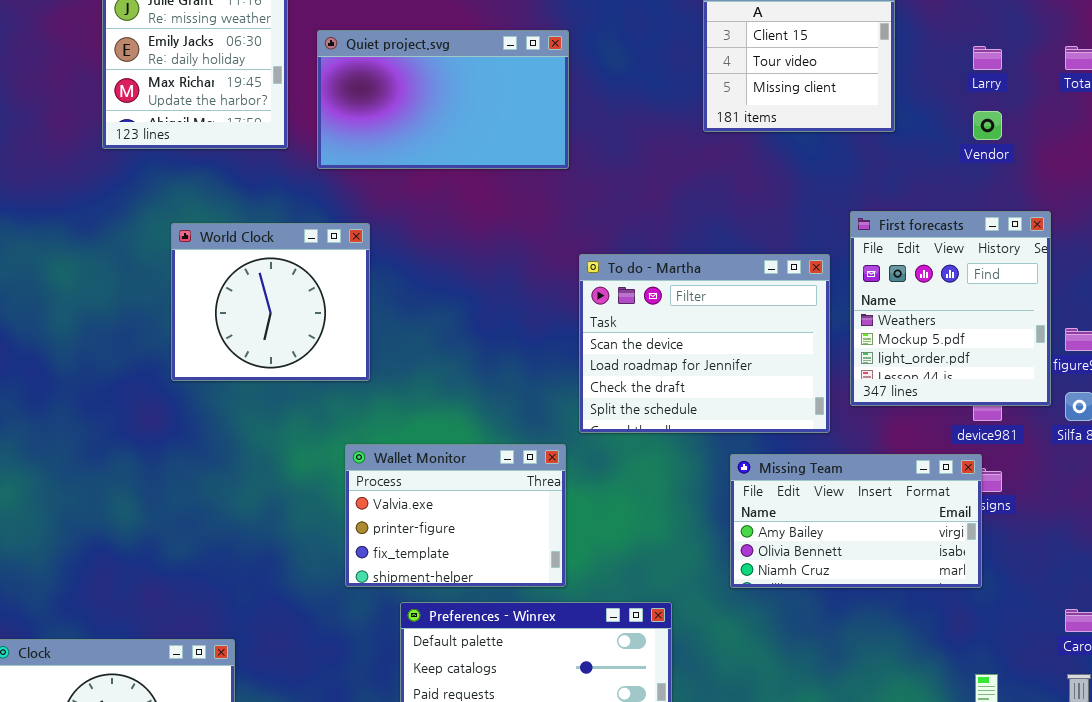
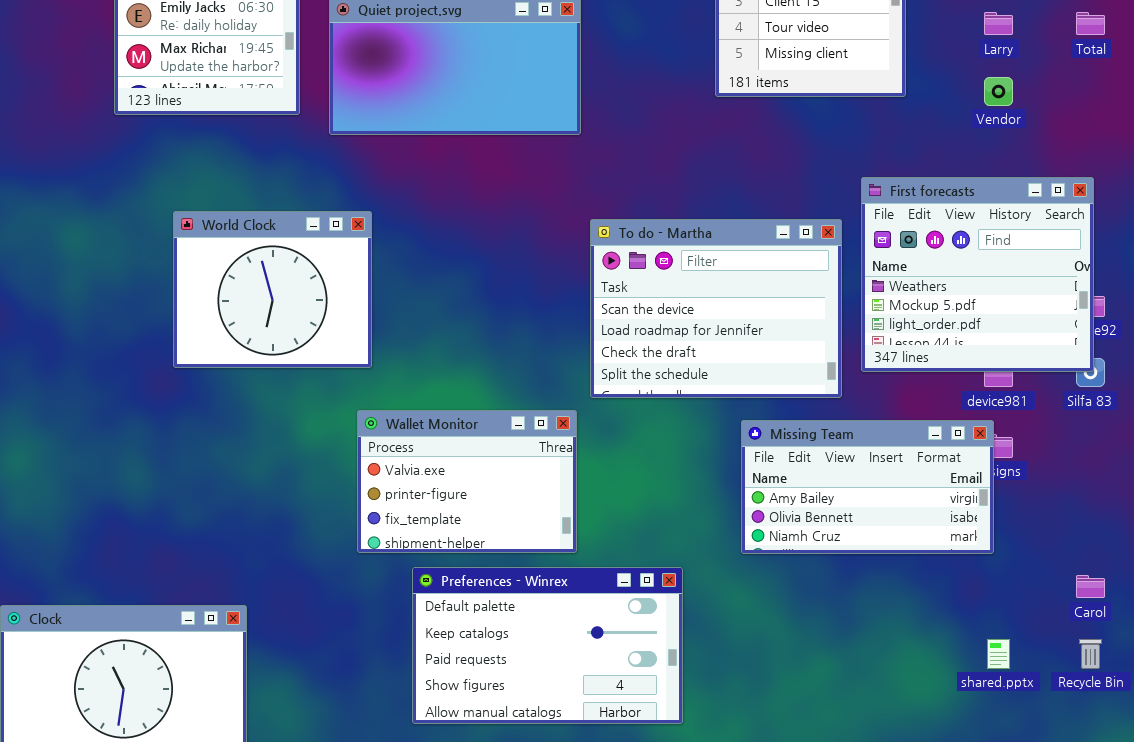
First forecasts: [850,211,1051,406] -> [861,177,1094,372], resized
World Clock: [171,223,370,381] -> [173,211,372,368], moved

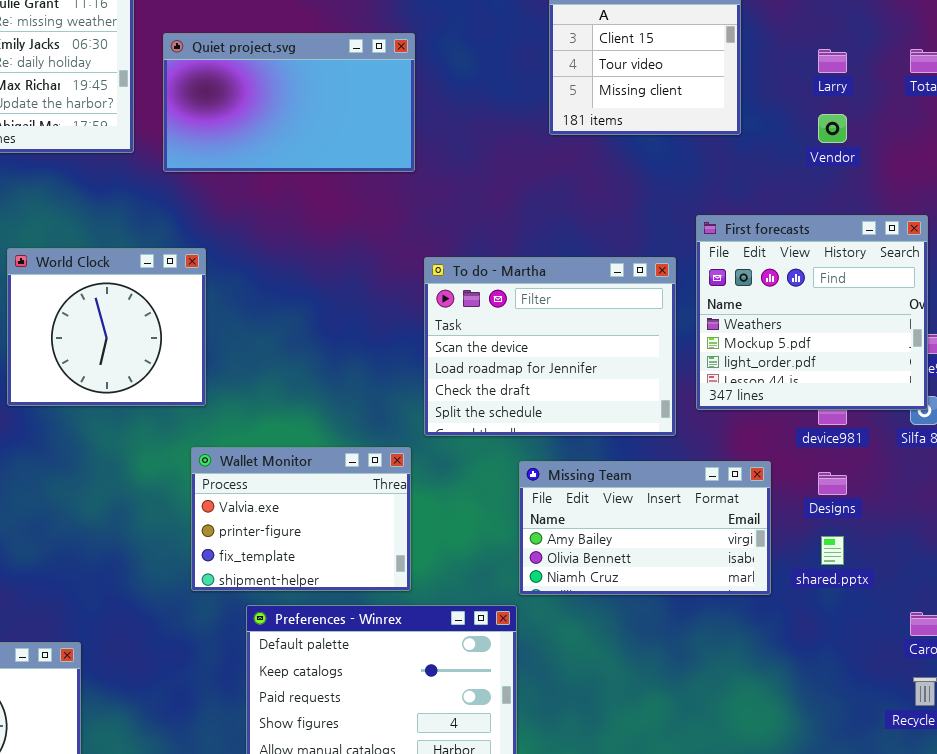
Missing Team: [741,420,994,554] -> [519,461,771,595], moved
shared.pptx: [987,639,1010,669] -> [821,536,844,565], moved

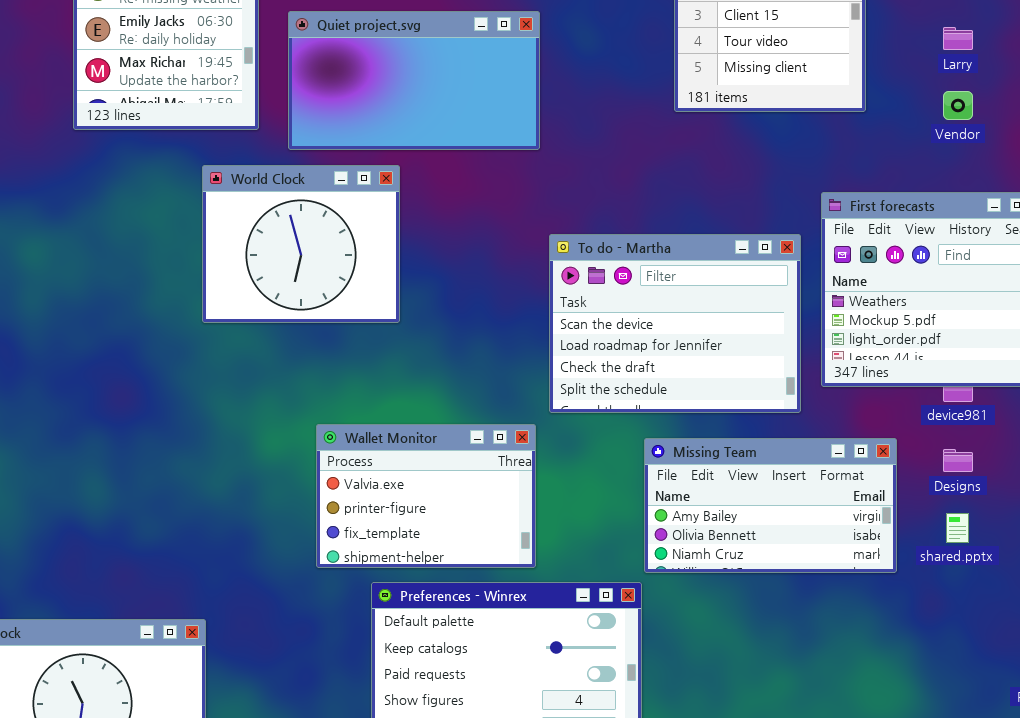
World Clock: [7,248,206,406] -> [202,165,400,323], moved

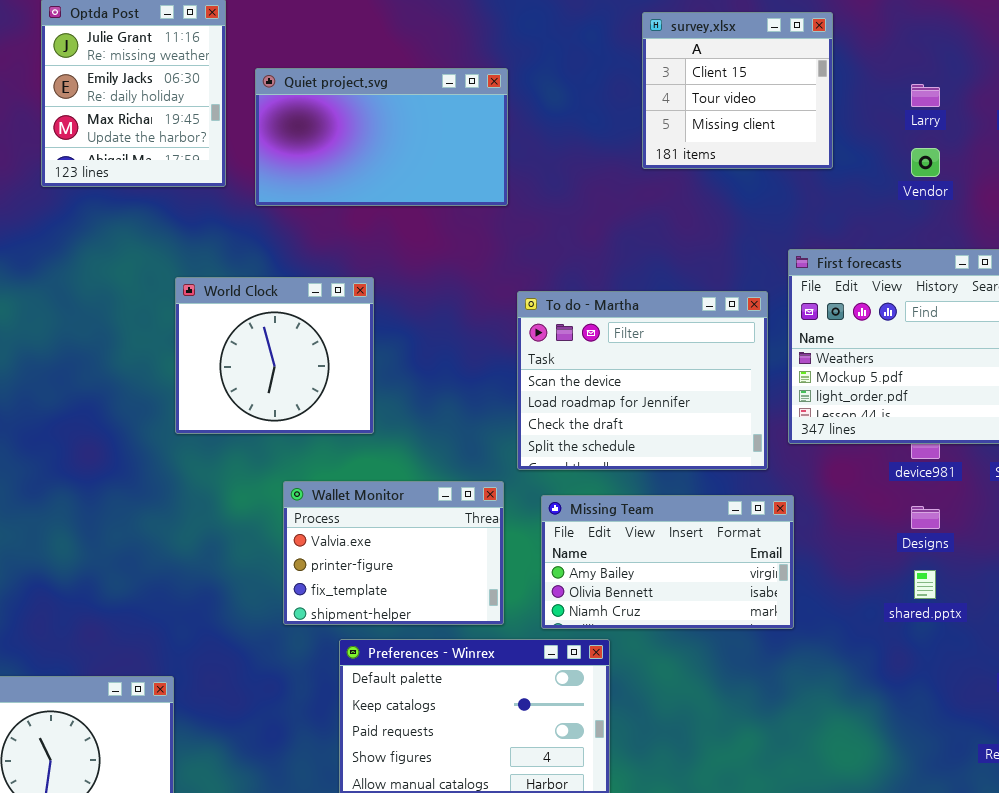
World Clock: [202,165,400,323] -> [175,277,374,434], moved
Missing Team: [644,438,897,573] -> [541,495,794,629], moved

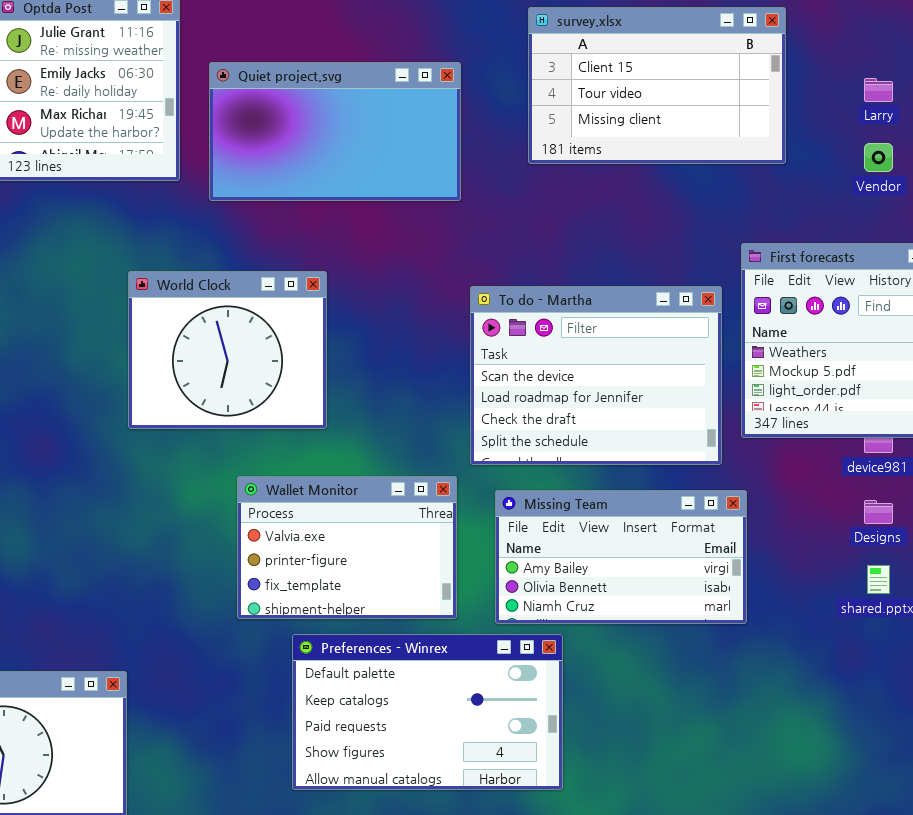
survey.xlsx: [642,12,833,169] -> [528,7,786,164], resized

